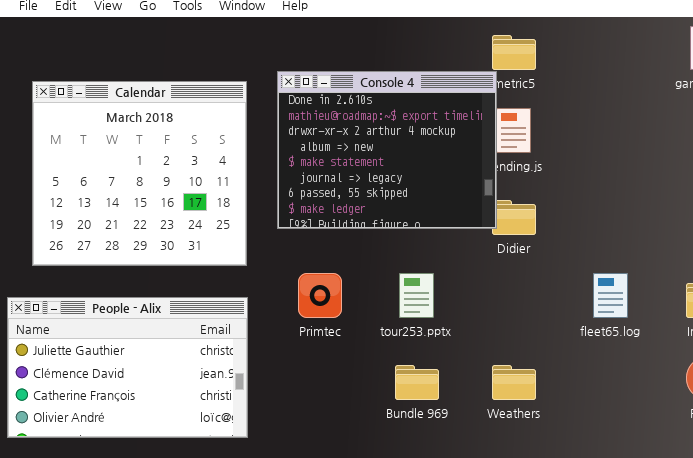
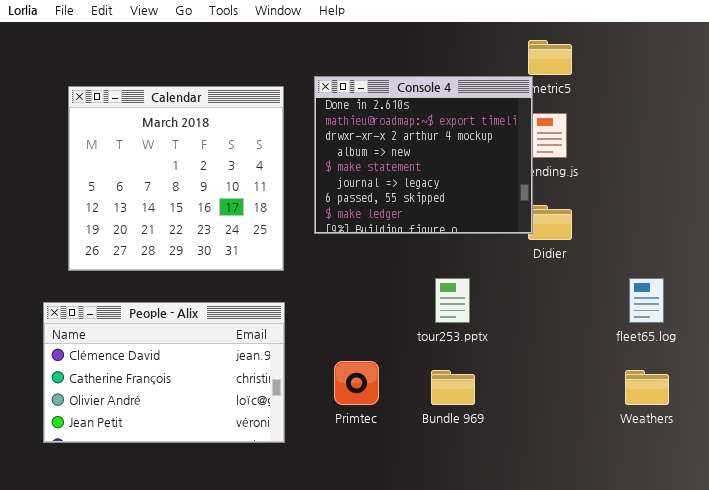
Primtec: [298,273,342,318] -> [334,361,379,405], moved
People - Alix: [7,297,248,438] -> [43,302,285,443], scrolled down 1 row
Weathers: [492,365,536,400] -> [625,370,669,405], moved

